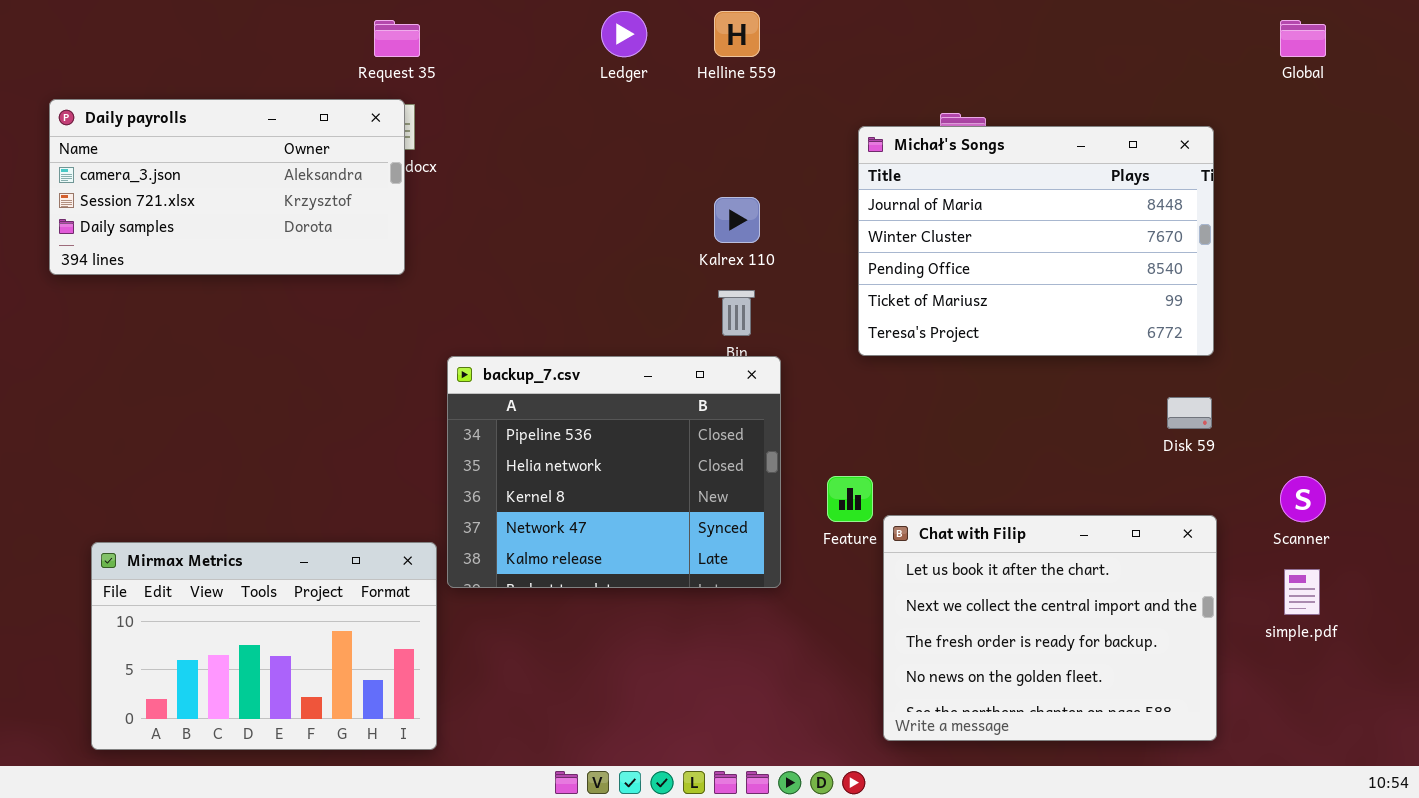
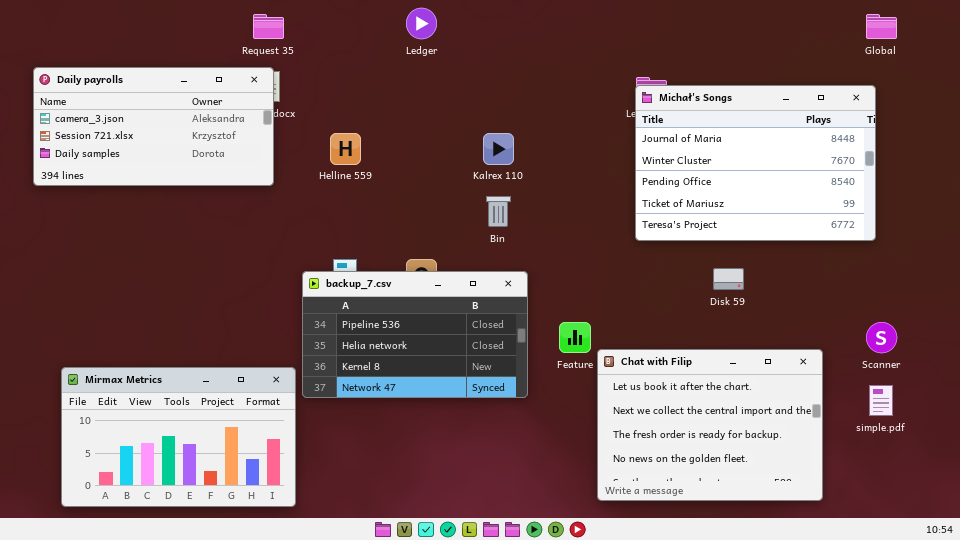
Helline 559: [714,11,760,57] -> [330,133,361,165], moved
Michał's Songs: [858,126,1214,356] -> [635,85,876,241], moved
backup_7.csv: [447,356,781,588] -> [302,271,528,398], resized
Disk 59: [1167,397,1212,429] -> [713,268,744,290], moved

